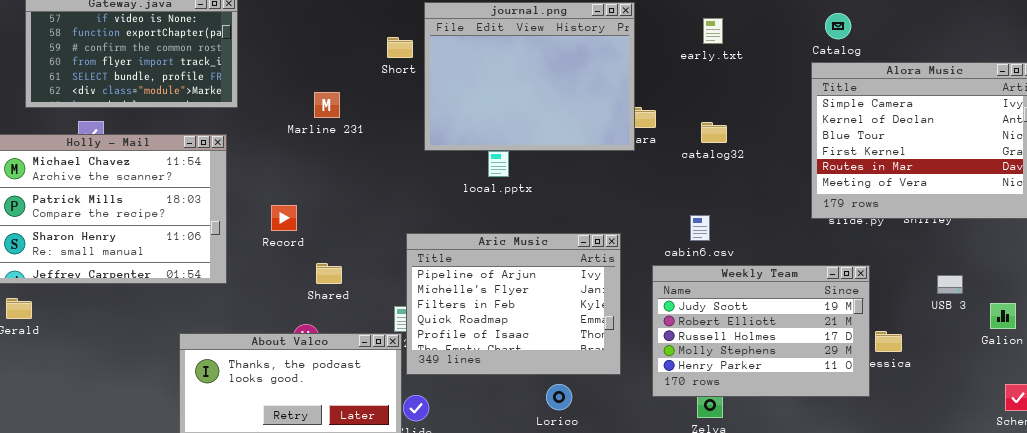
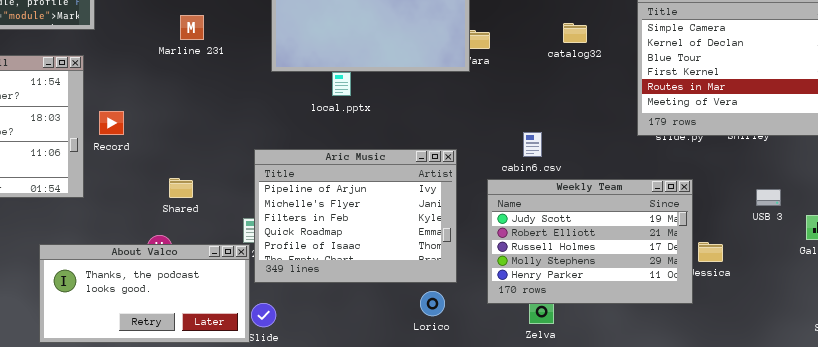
Marline 231: [314,92,340,118] -> [180,15,204,40], moved
catalog32: [701,122,727,143] -> [563,23,587,43], moved
Record: [271,205,297,231] -> [99,111,124,135], moved
Lorico: [546,384,572,410] -> [420,291,445,316], moved

